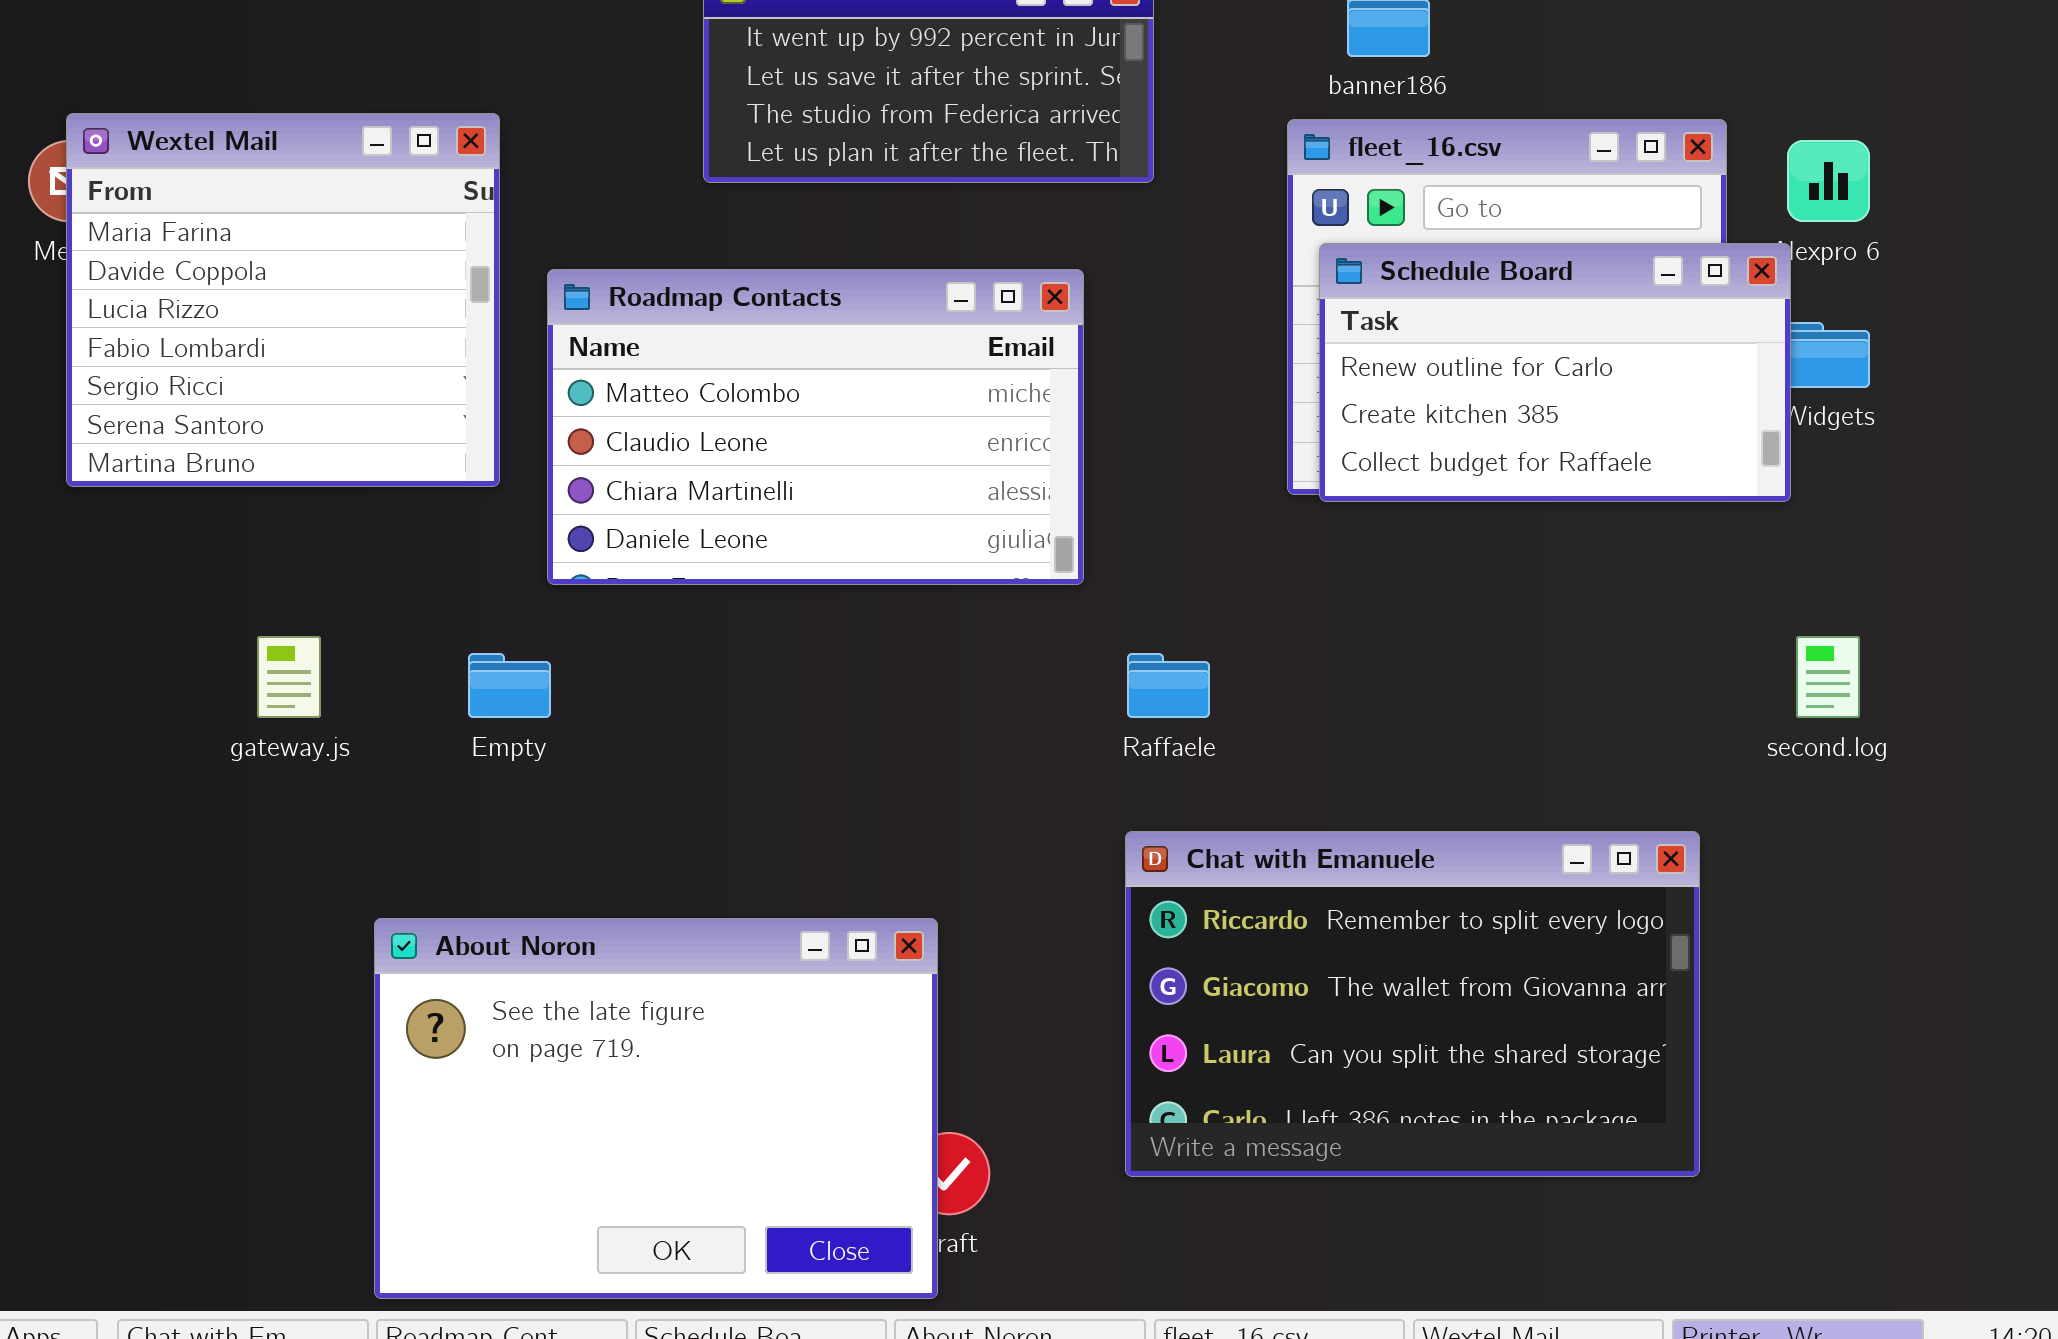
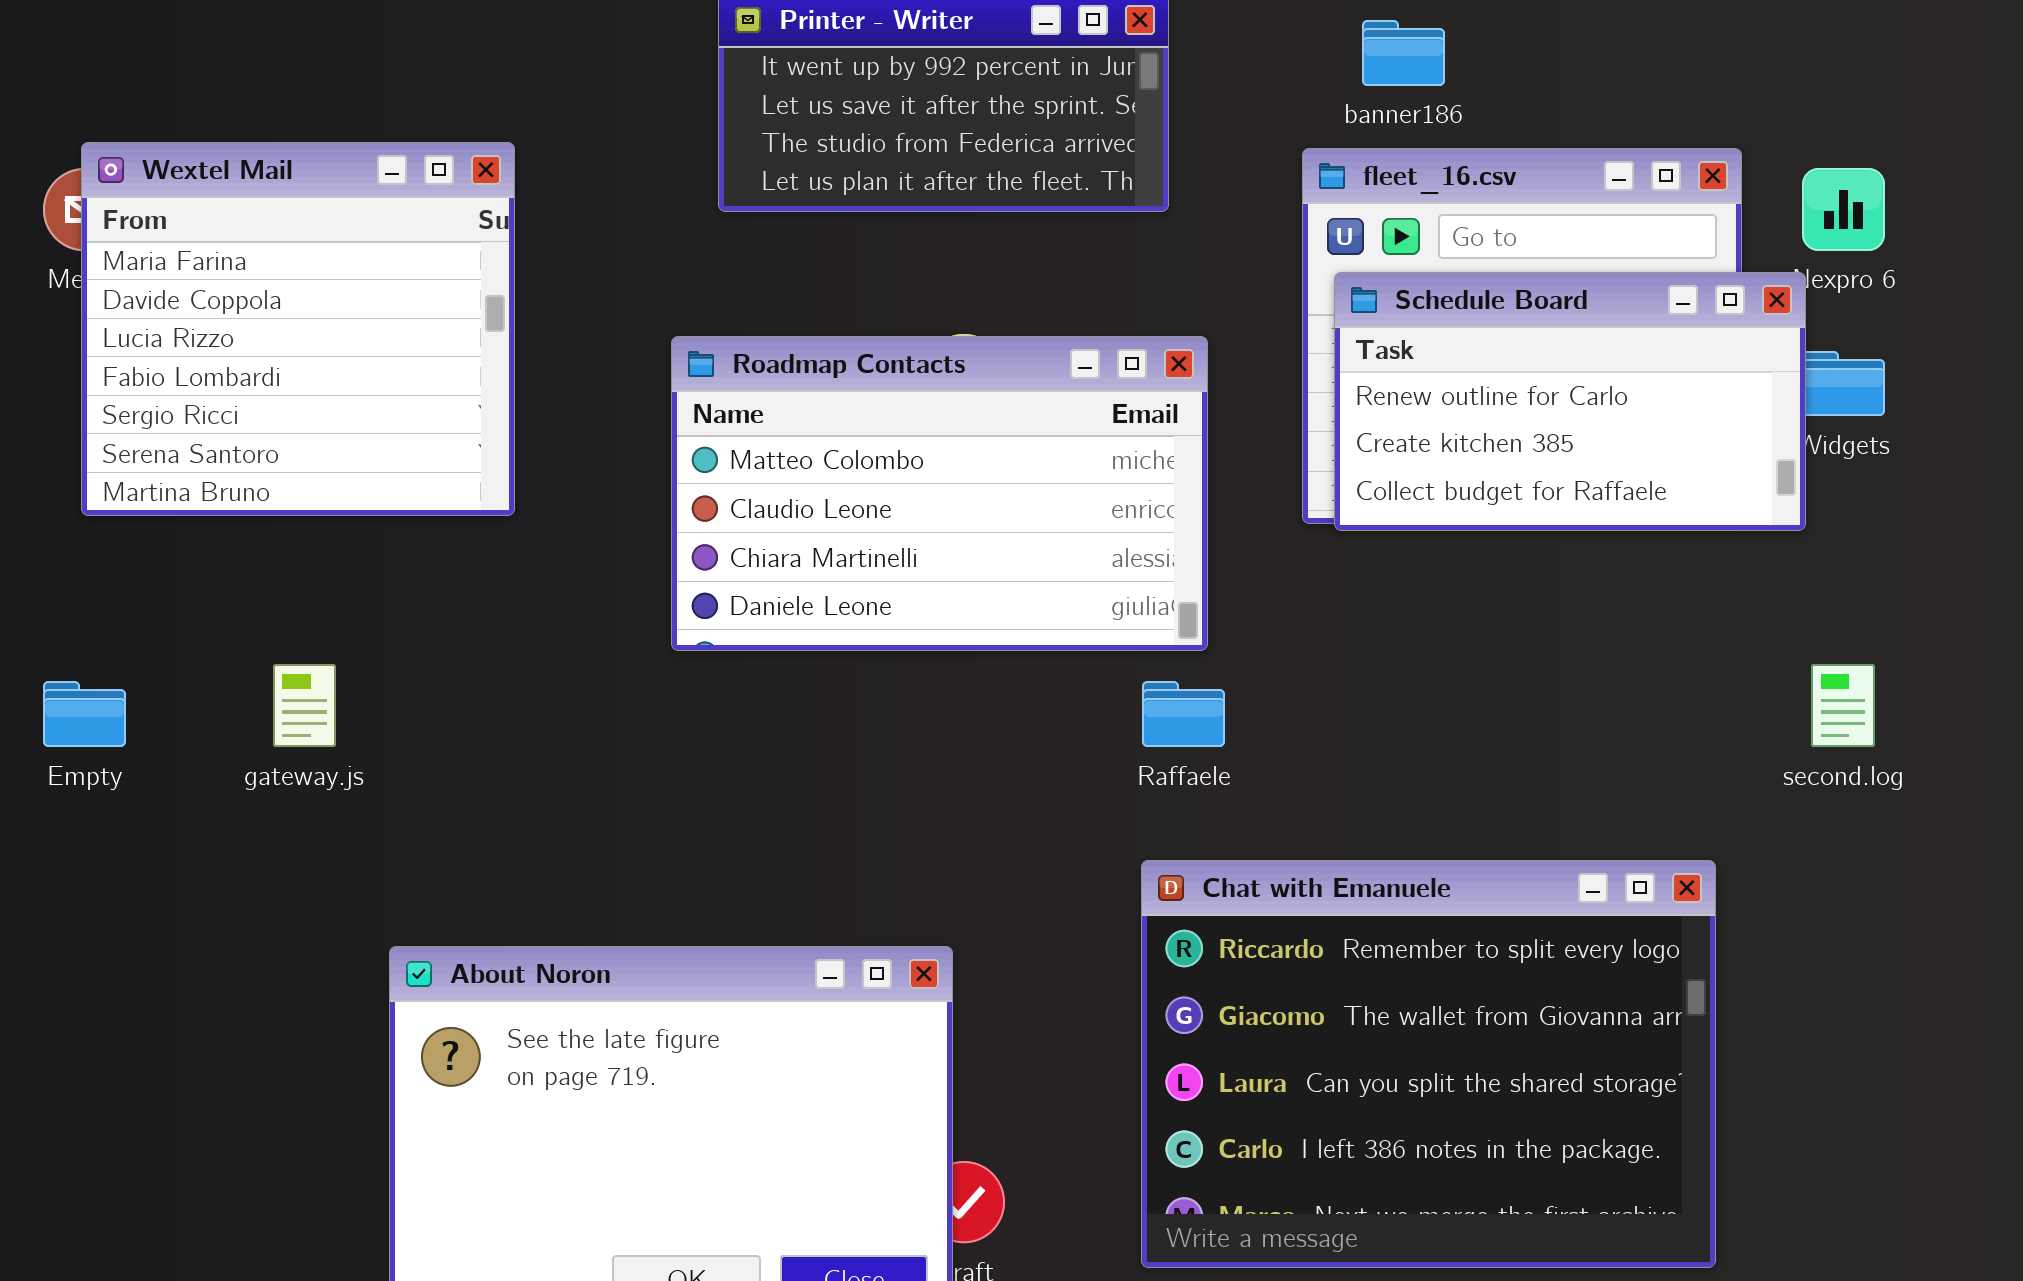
Roadmap Contacts: [547,269,1084,585] -> [671,336,1208,651], moved
Empty: [468,653,551,718] -> [43,681,126,747], moved
Chat with Emanuele: [1125,831,1700,1177] -> [1141,860,1716,1268], resized

